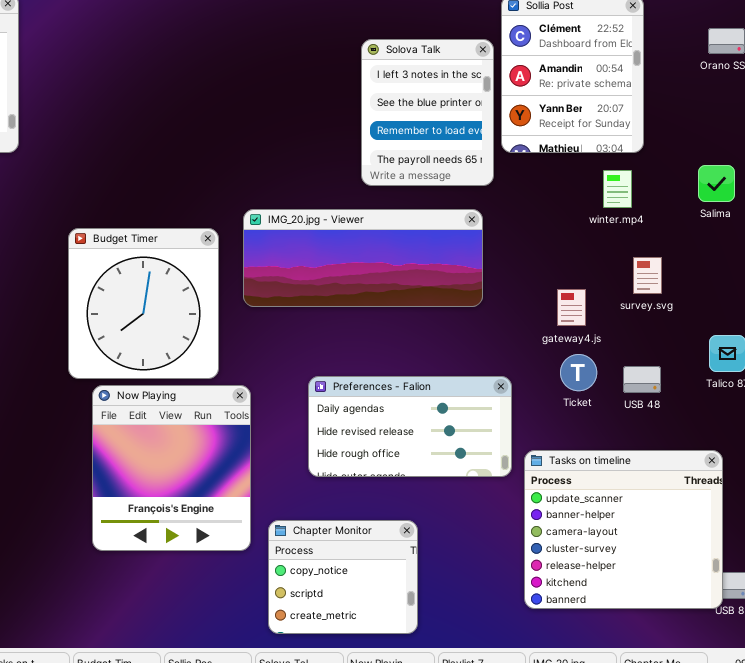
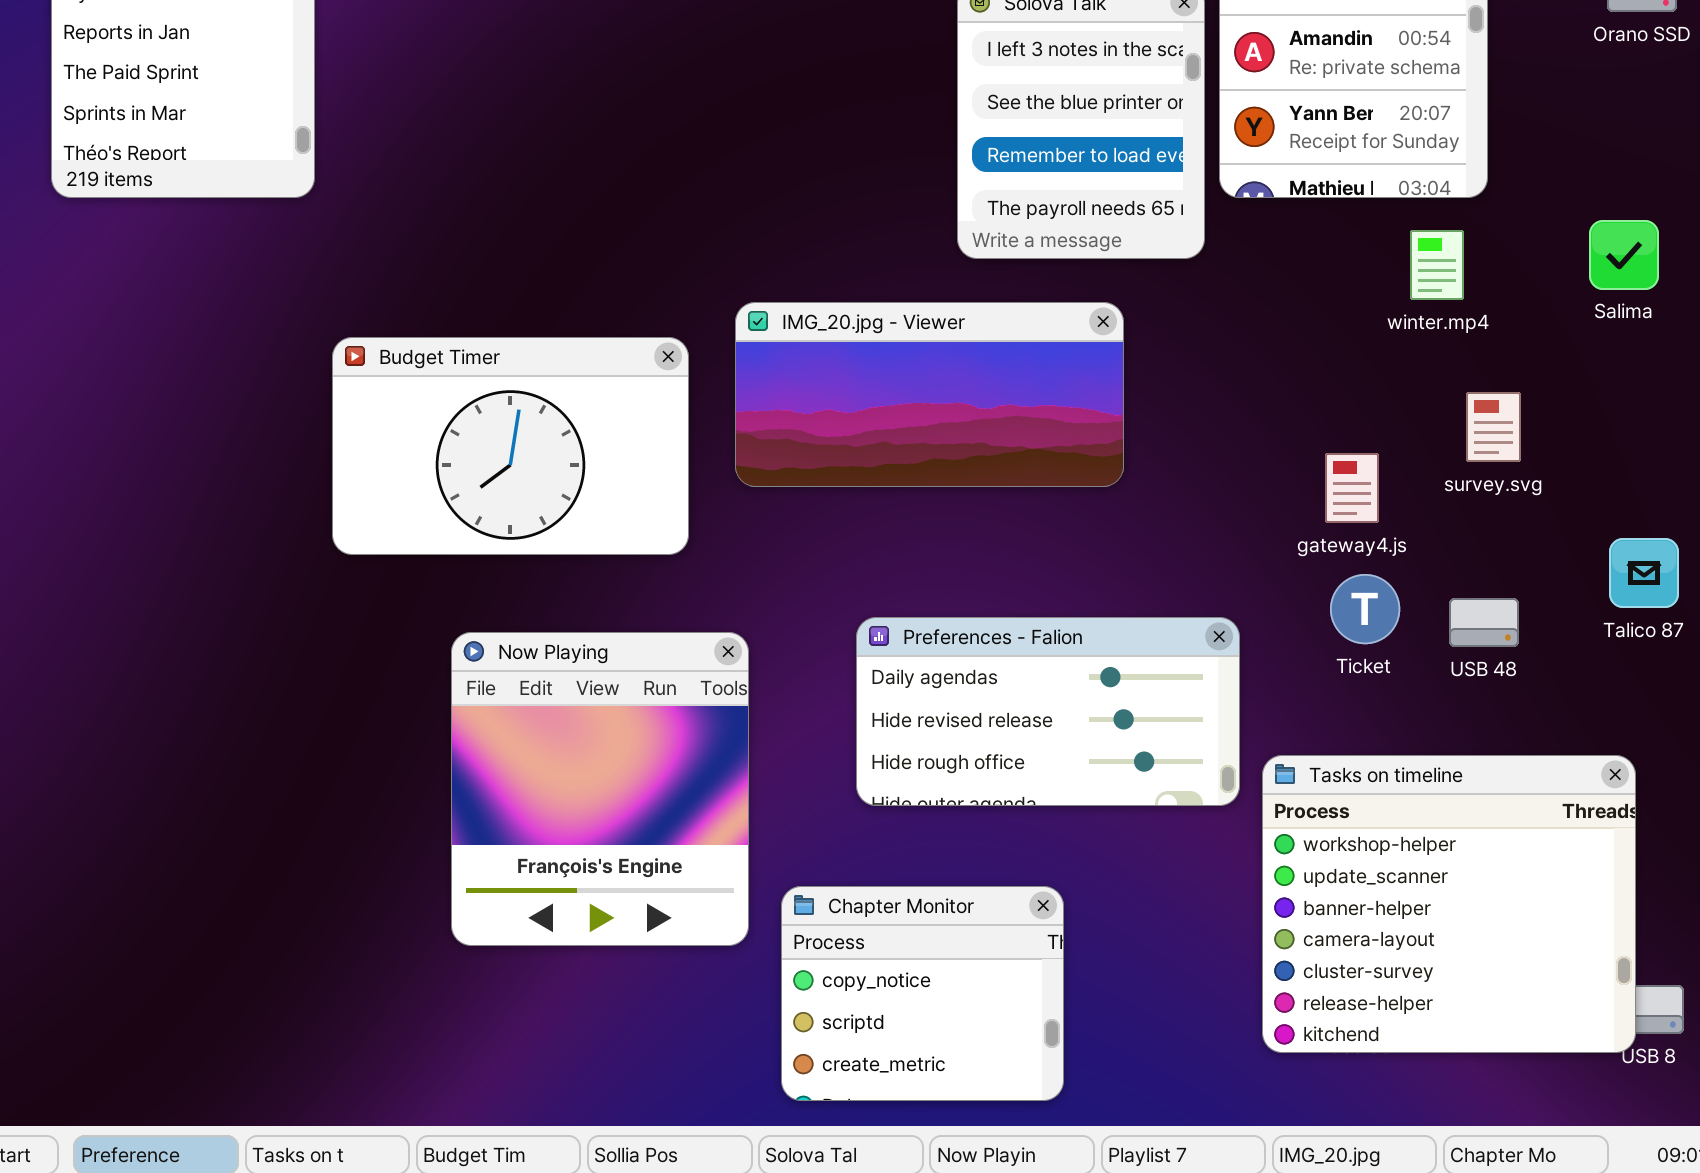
IMG_20.jpg - Viewer: [243,209,483,307] -> [735,302,1124,487], resized
Budget Timer: [68,228,219,379] -> [332,337,689,555], resized
Tasks on timeline: [524,450,723,609] -> [1262,755,1636,1053], scrolled up 1 row

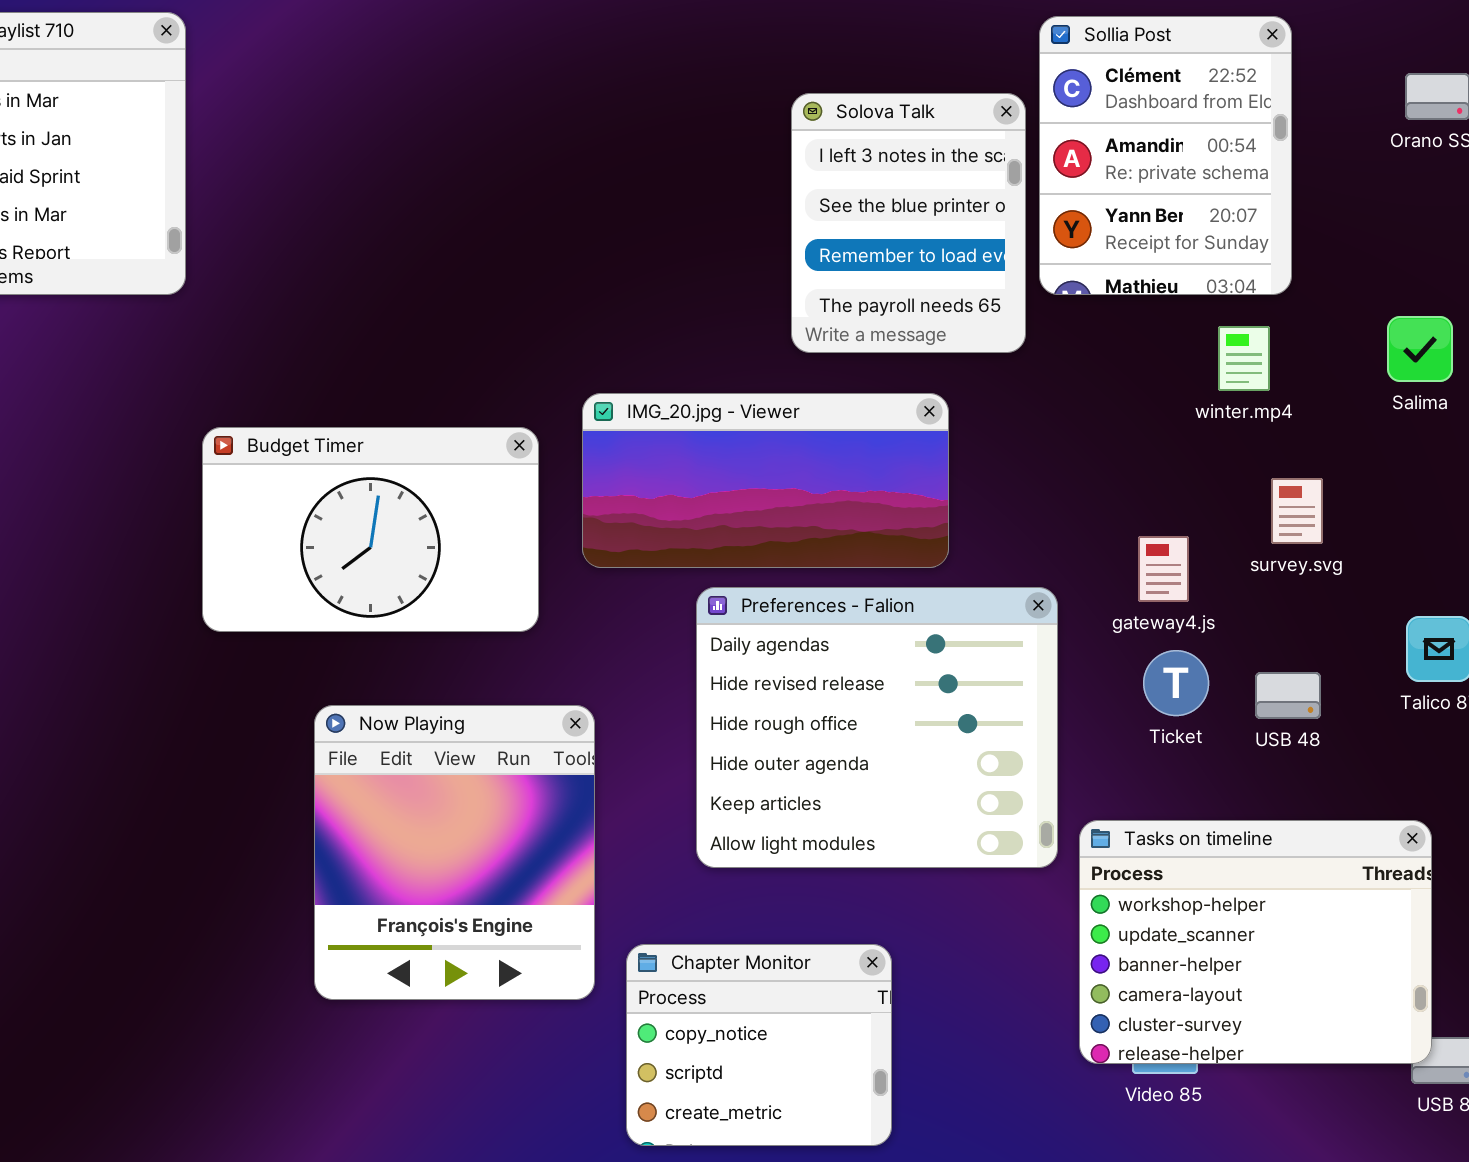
Preferences - Falion: [856,617,1240,806] -> [696,587,1058,868], resized
Tasks on timeline: [1262,755,1636,1053] -> [1079,820,1432,1064], resized

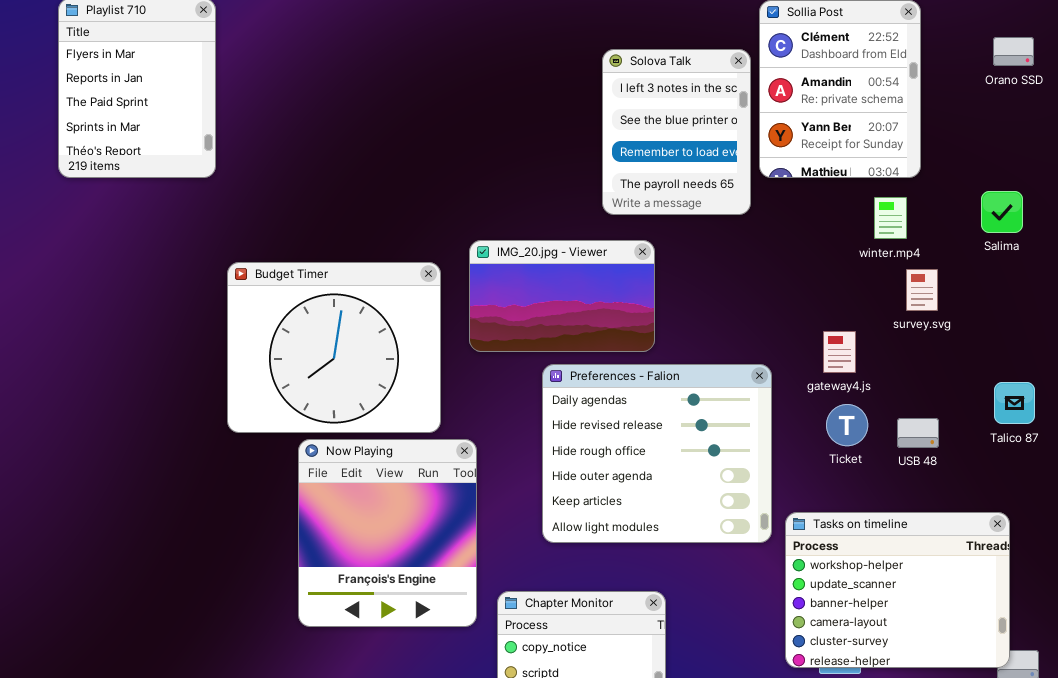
IMG_20.jpg - Viewer: [582,393,949,568] -> [469,240,655,352], resized
Budget Timer: [202,427,539,632] -> [227,262,441,433], resized
survey.svg: [1271,478,1323,544] -> [906,269,938,311], moved

